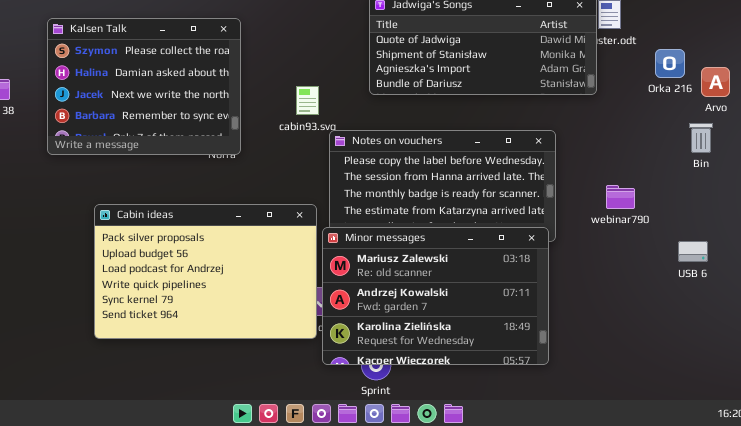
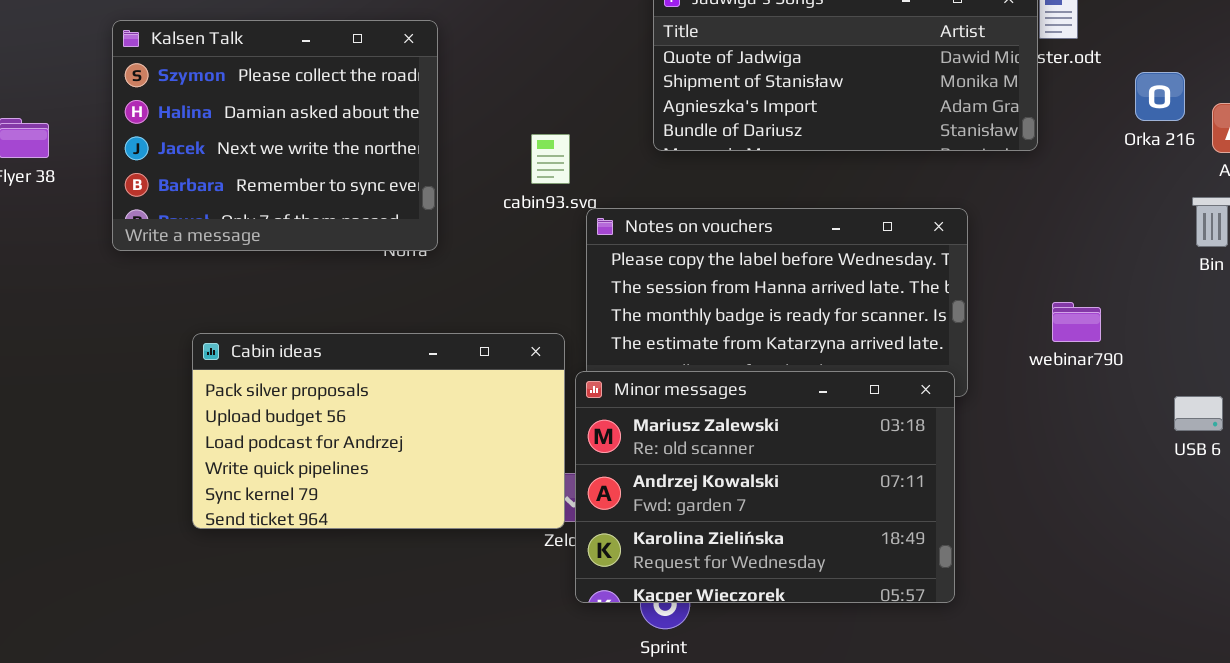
Cabin ideas: [94,204,317,339] -> [192,333,565,529], resized

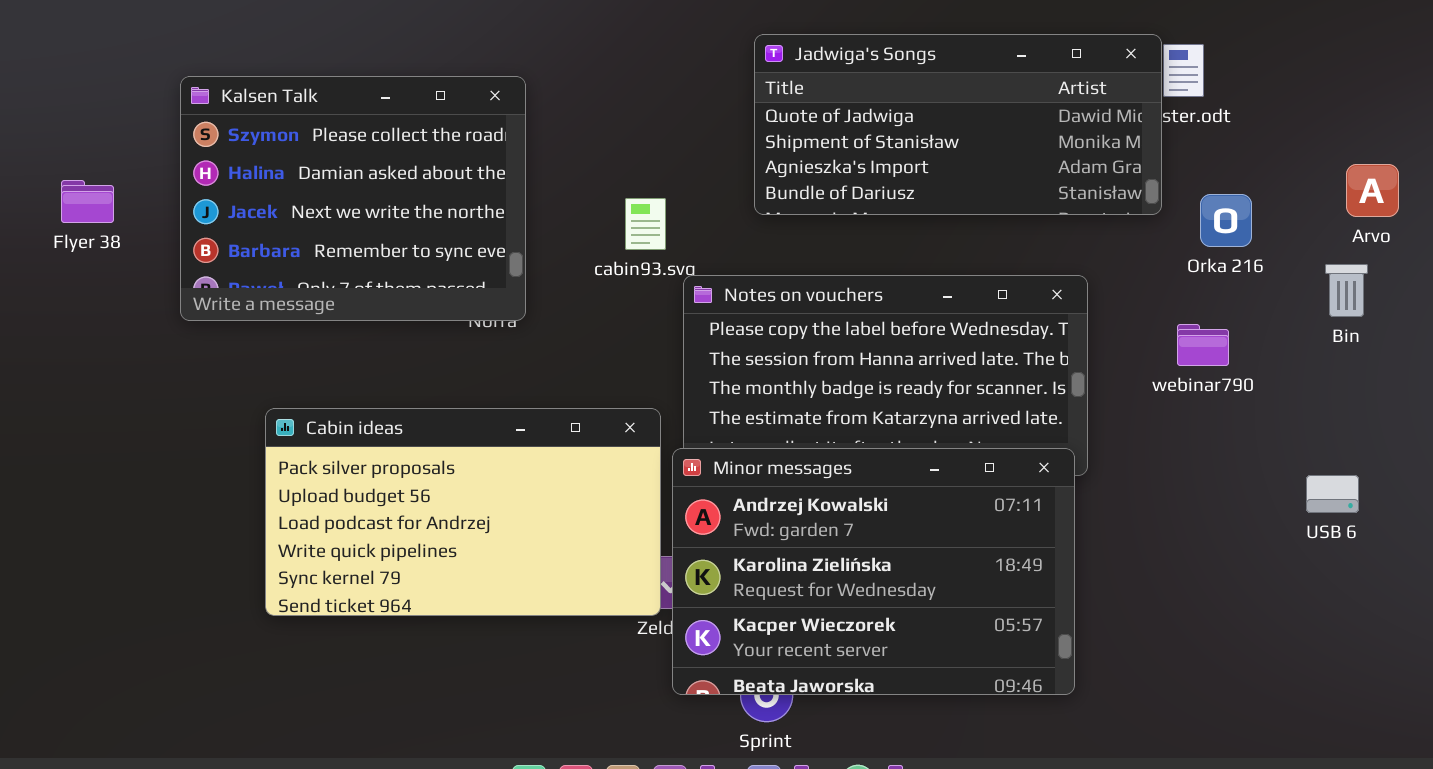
Orka 216: [1135,72,1185,121] -> [1200,194,1252,247], moved
webinar790: [1052,302,1101,342] -> [1177,324,1229,366], moved
Minor messages: [575,371,955,603] -> [672,448,1075,695], scrolled down 1 row

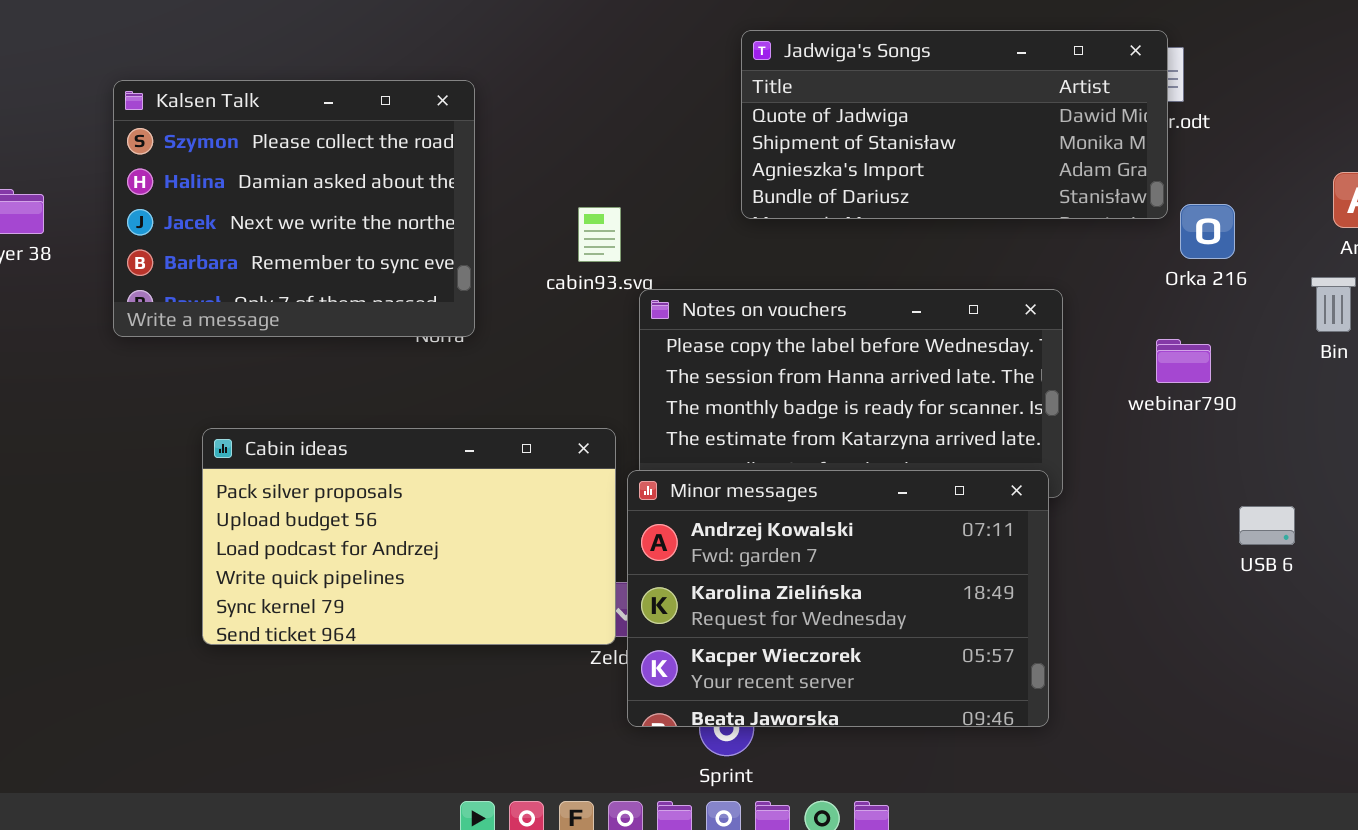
Jadwiga's Songs: [754,34,1162,215] -> [741,30,1168,219], moved
USB 6: [1306,475,1359,513] -> [1239,506,1295,545], moved

